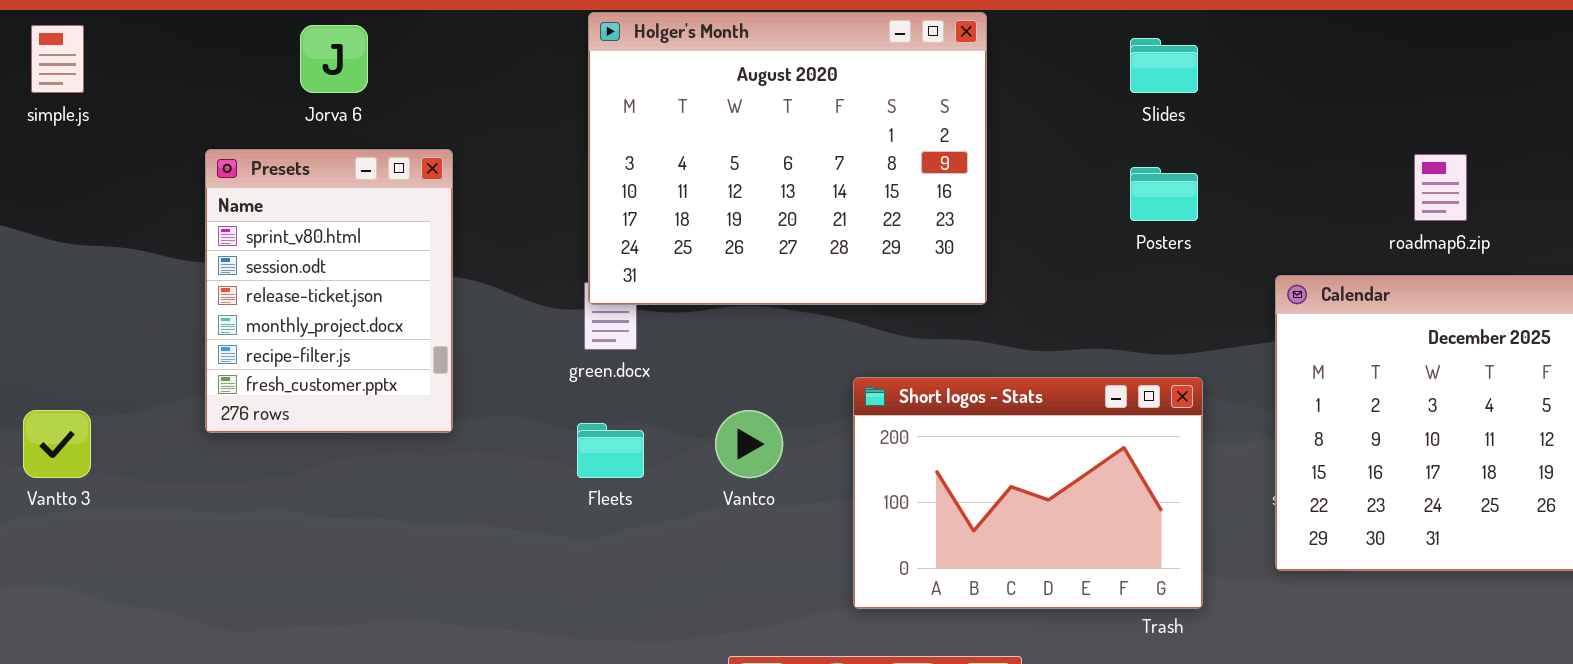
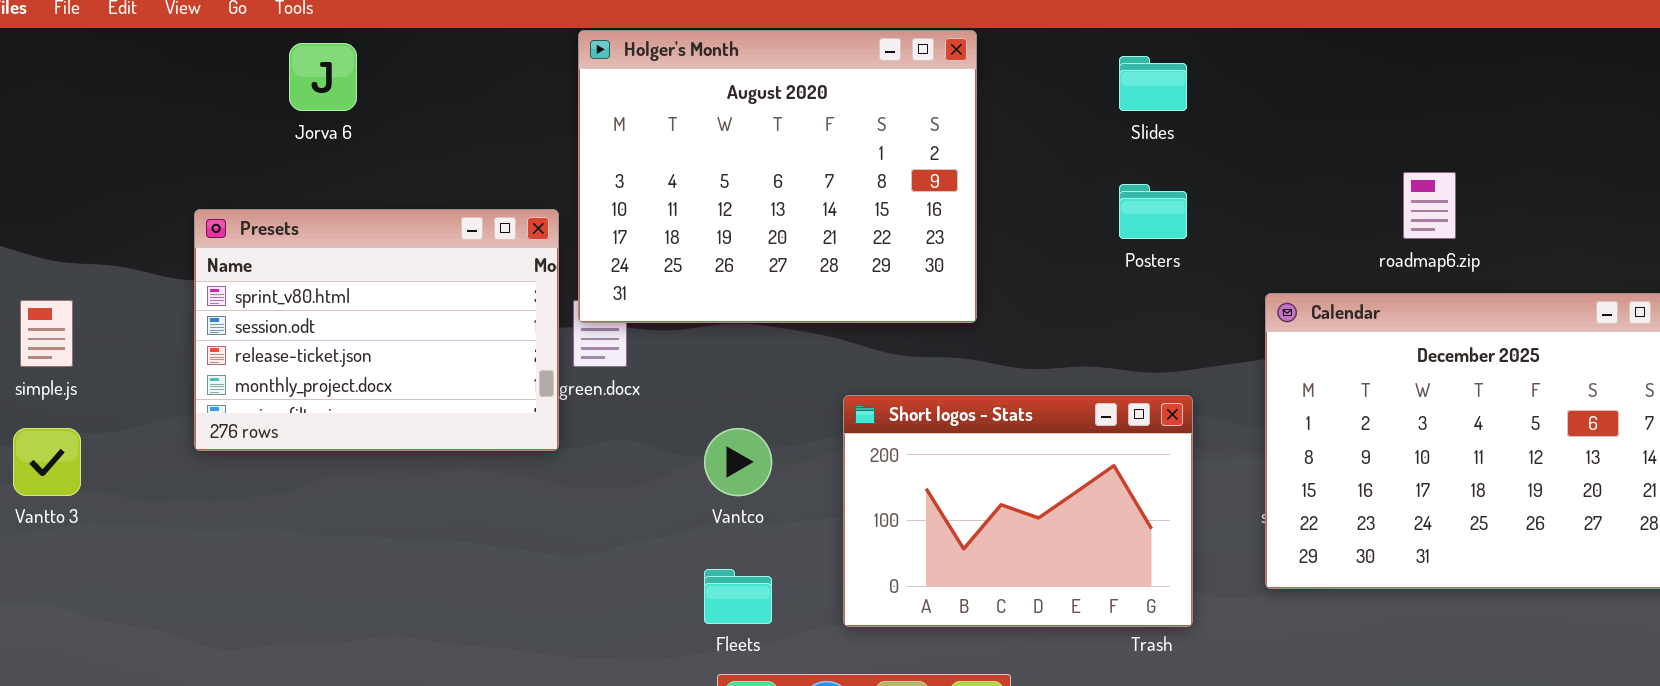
simple.js: [31,25,84,93] -> [20,300,73,367], moved
Presets: [205,149,453,433] -> [194,209,559,451], resized
Fleets: [577,423,644,478] -> [704,569,772,624], moved

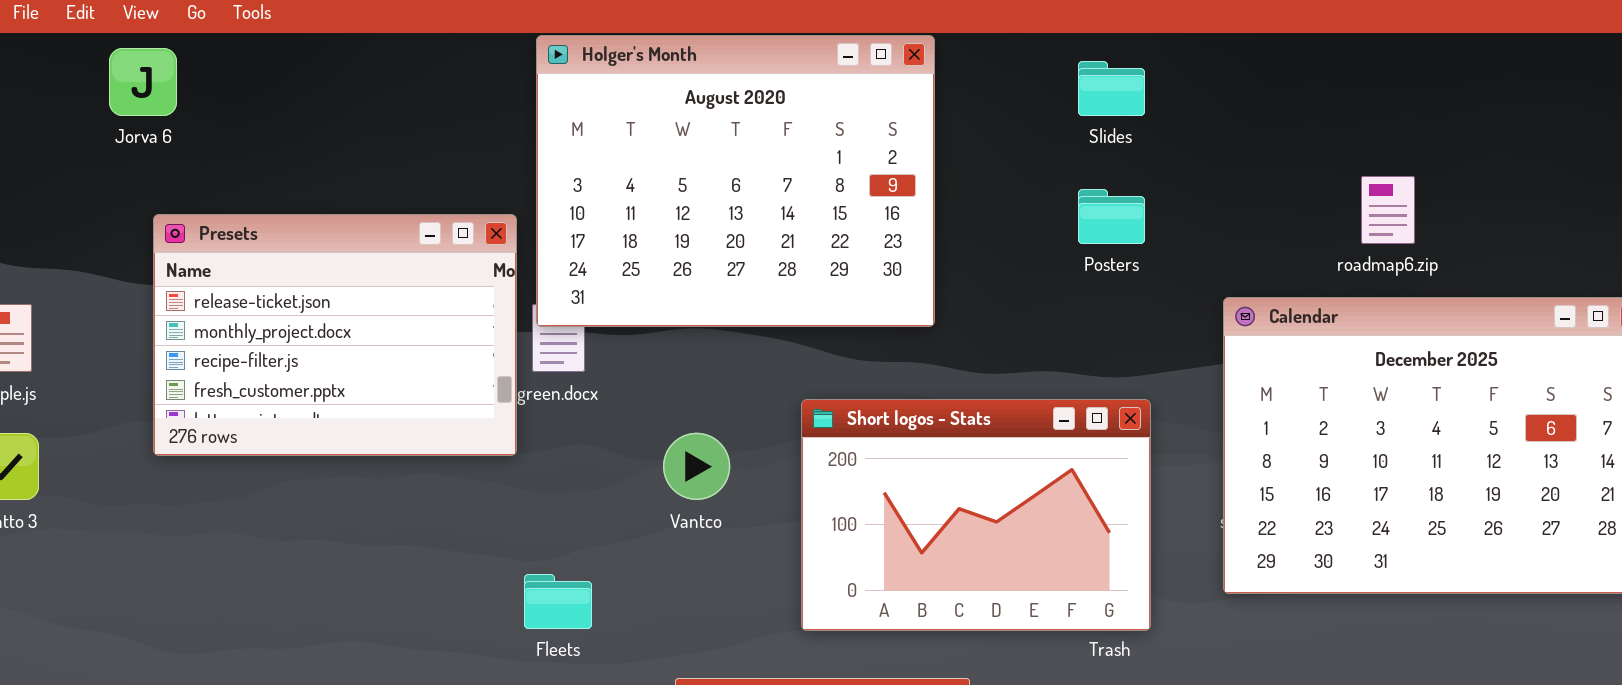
Jorva 6: [289,43,357,111] -> [109,48,177,116], moved
Presets: [194,209,559,451] -> [153,214,517,456], scrolled down 2 rows
Fleets: [704,569,772,624] -> [524,574,592,629], moved

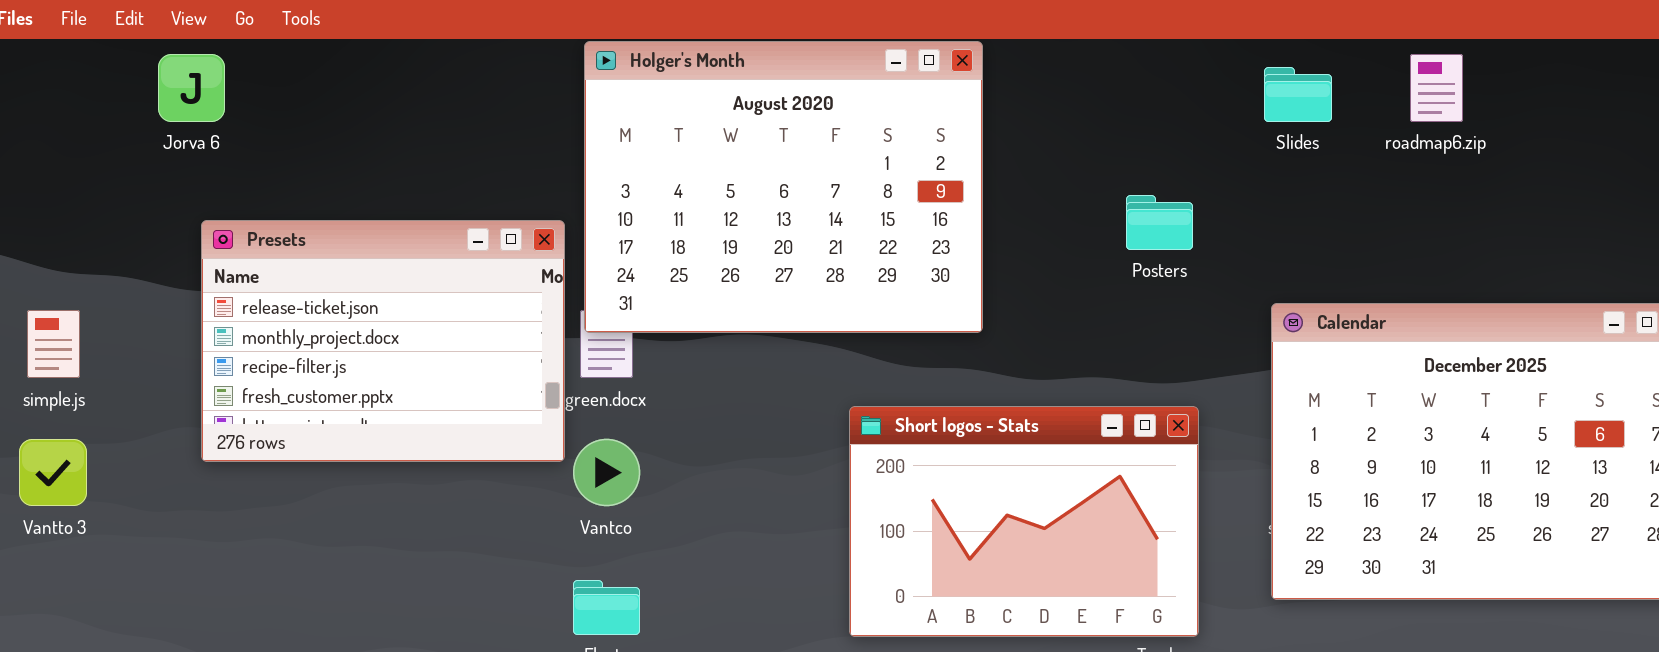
Slides: [1078,61,1145,116] -> [1264,67,1332,122], moved
roadmap6.zip: [1361,176,1415,244] -> [1410,54,1463,122], moved
Vantco: [663,433,730,500] -> [573,439,640,506], moved

